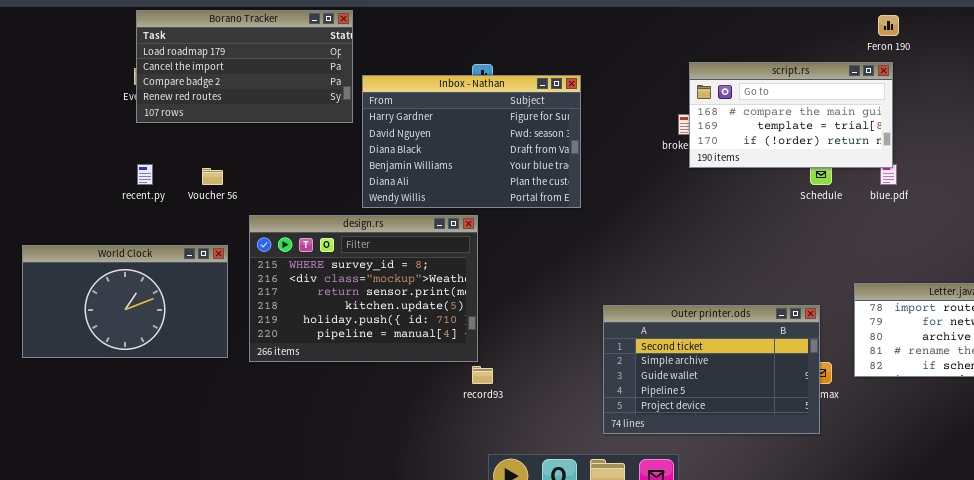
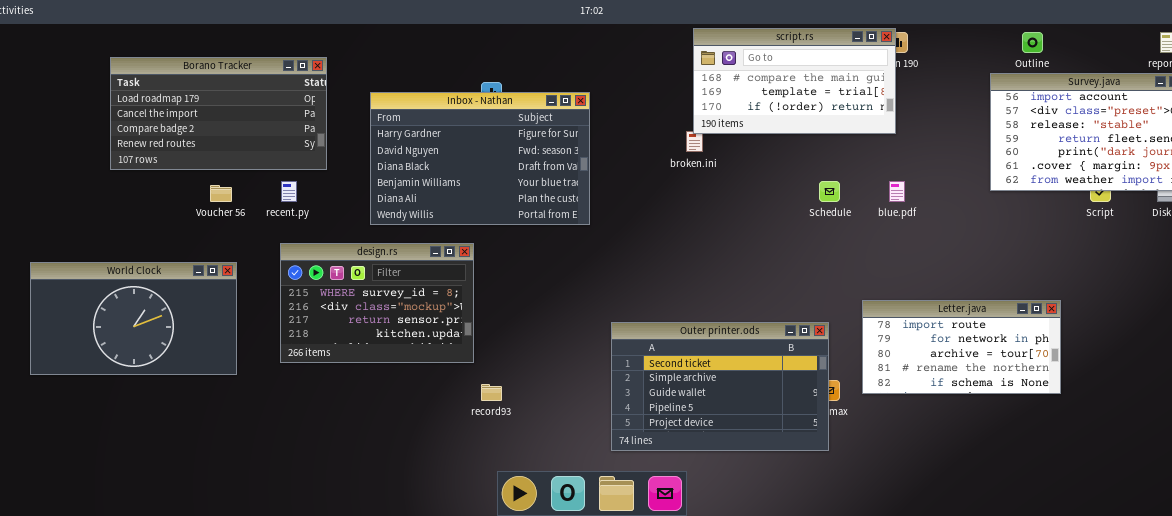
Borano Tracker: [136,10,353,123] -> [110,57,327,170], moved
script.rs: [689,62,893,168] -> [693,28,896,134], moved
recent.py: [137,164,153,185] -> [281,181,297,202], moved
design.rs: [249,215,478,362] -> [280,243,474,363], moved, resized

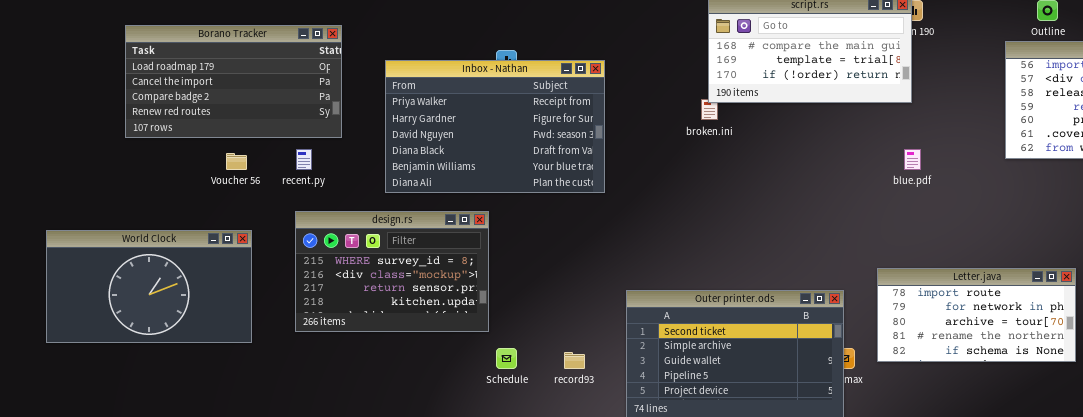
Inbox - Nathan: [370,92,590,225] -> [385,60,605,193], scrolled up 1 row
Schedule: [819,181,840,202] -> [496,348,517,369], moved
record93: [481,384,502,401] -> [564,352,585,369], moved

